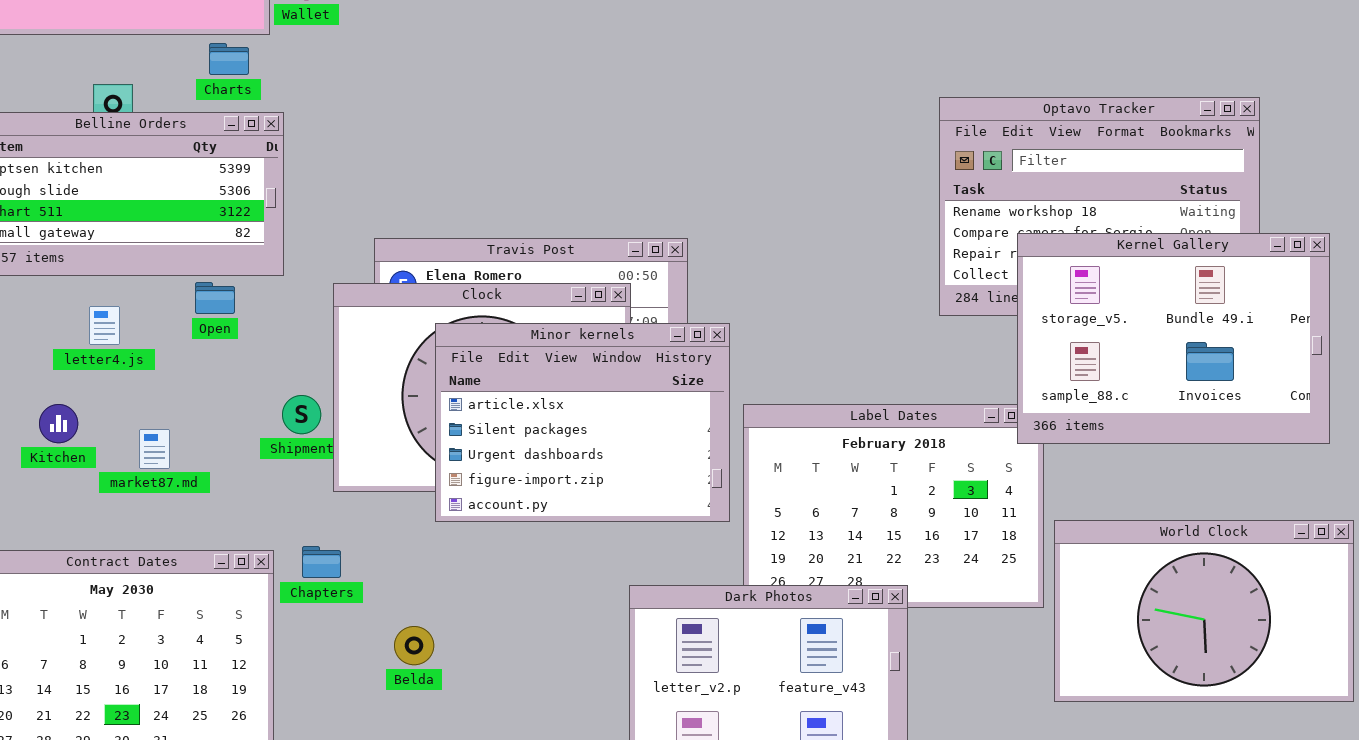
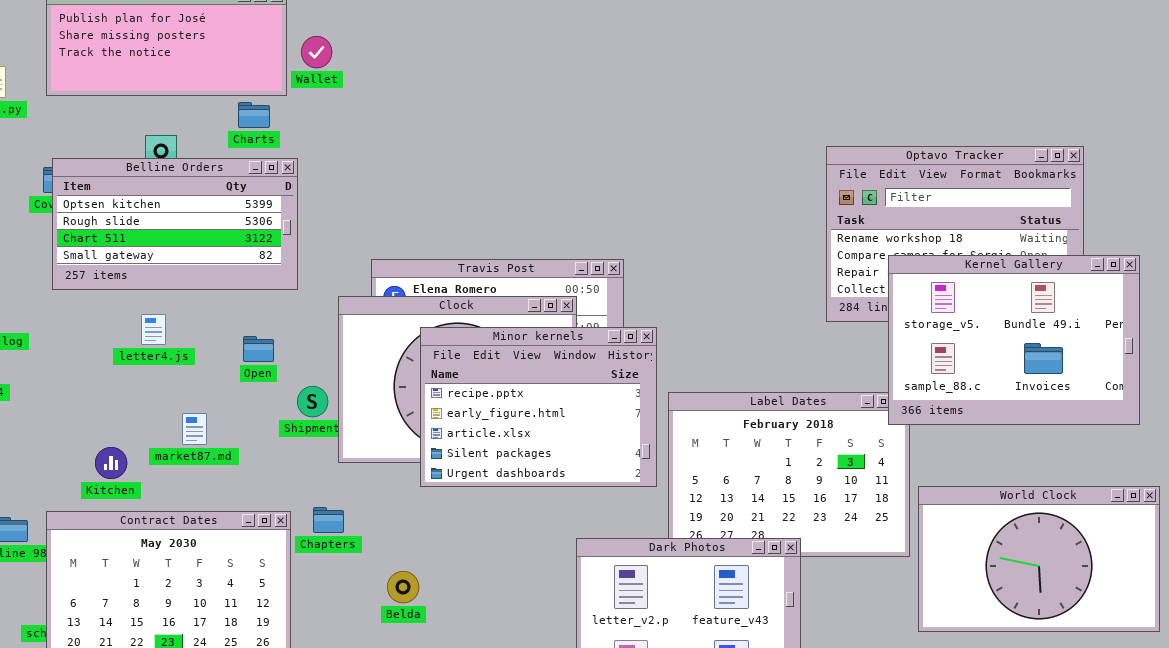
Open: [195,282,235,314] -> [243,336,274,362], moved
Minor kernels: [435,323,730,522] -> [420,327,657,487], scrolled up 2 rows
Kitchen: [39,404,78,443] -> [95,447,127,479], moved

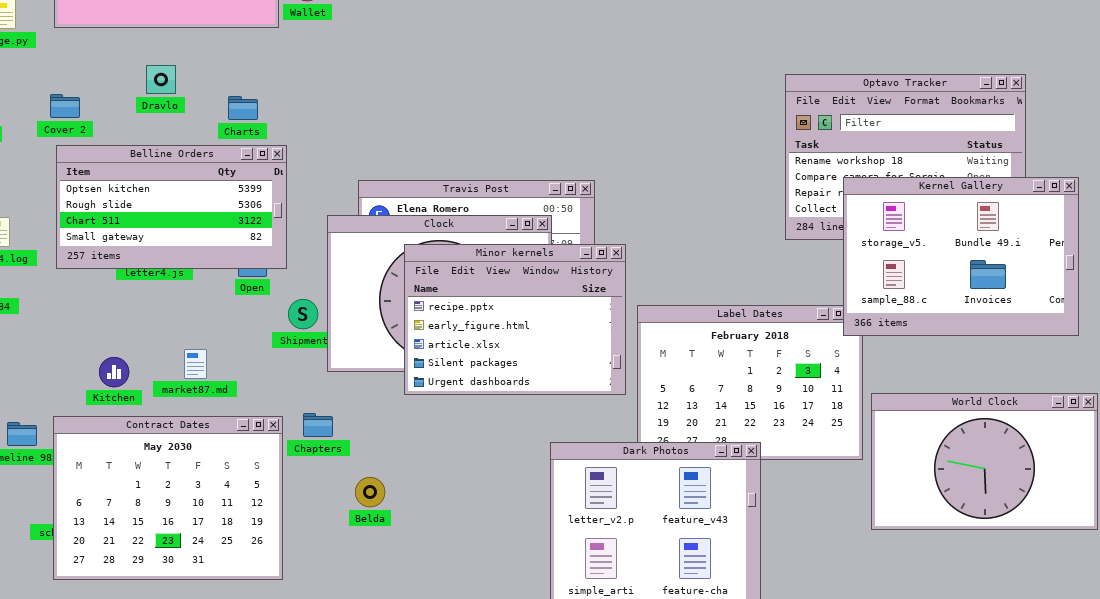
Charts: [238,102,270,128] -> [228,96,258,120], moved
Belline Orders: [52,158,298,290] -> [56,145,287,269], moved
market87.md: [182,413,207,445] -> [184,349,207,379], moved
Belda: [387,571,419,603] -> [355,477,385,507], moved

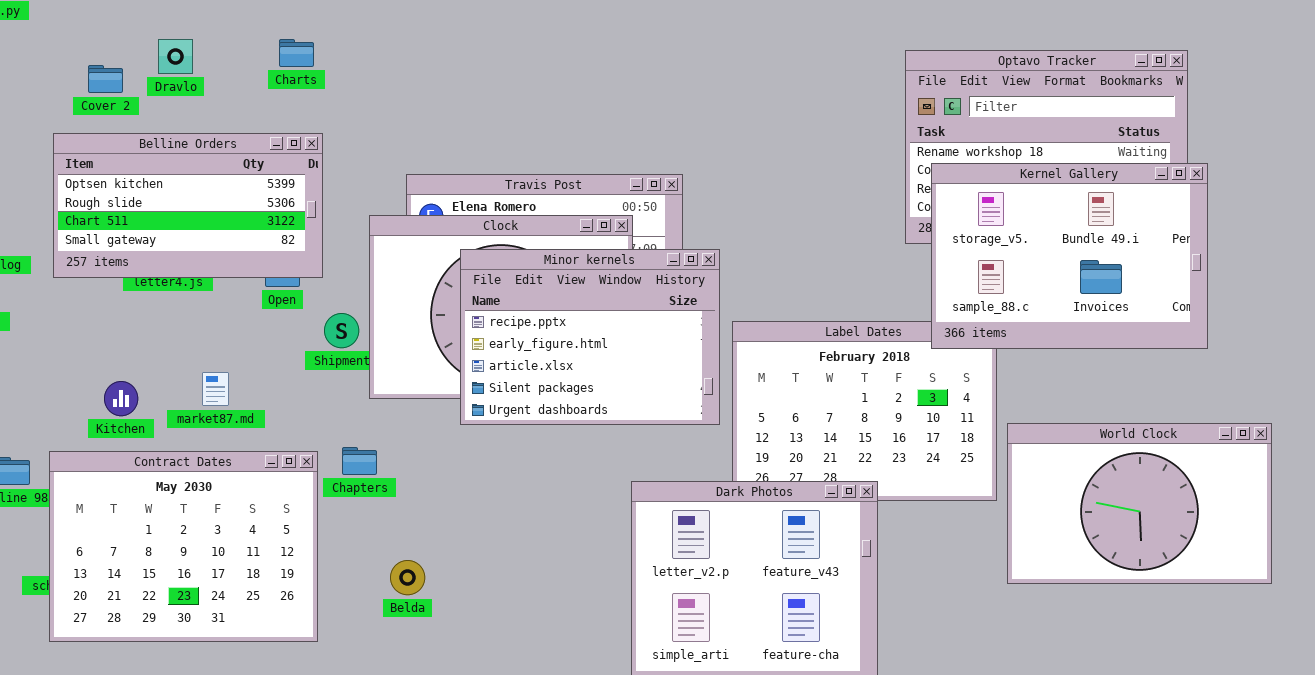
Cover 2: [50,94,80,118] -> [88,65,123,93], moved
Charts: [228,96,258,120] -> [279,39,314,67], moved
Kernel Gallery: [843,177,1079,336] -> [931,163,1208,349], moved
Belda: [355,477,385,507] -> [390,560,425,595], moved

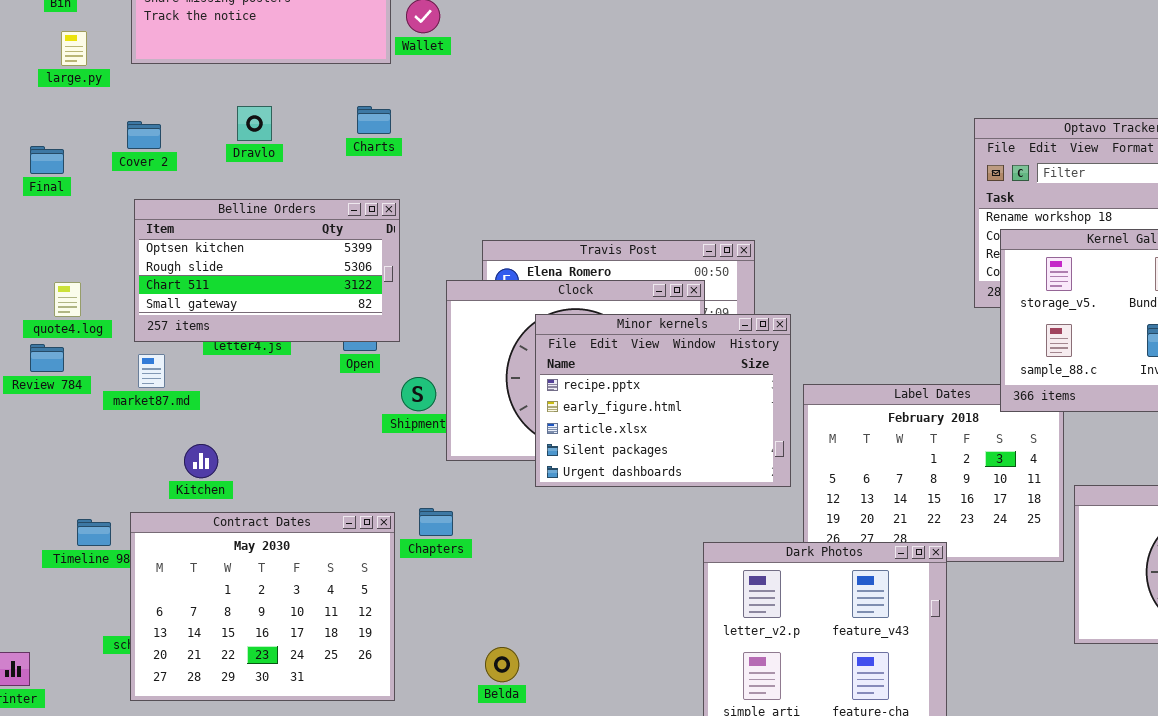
Cover 2: [88,65,123,93] -> [127,121,161,149], moved
market87.md: [202,372,229,406] -> [138,354,165,388], moved
Belda: [390,560,425,595] -> [485,647,519,682], moved

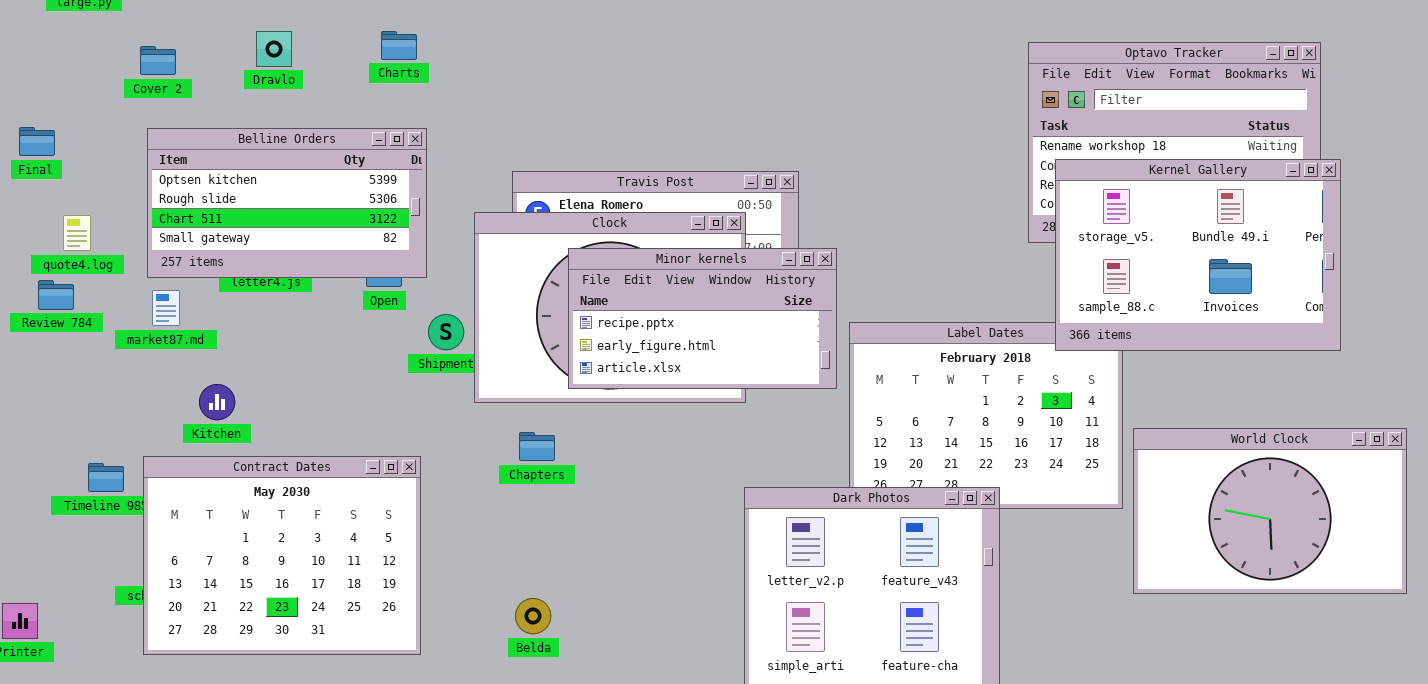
Final: [30,146,64,174] -> [19,127,55,156], moved
Minor kernels: [535,314,791,487] -> [568,248,837,389], resized
Chapters: [419,508,453,536] -> [519,432,555,461], moved

